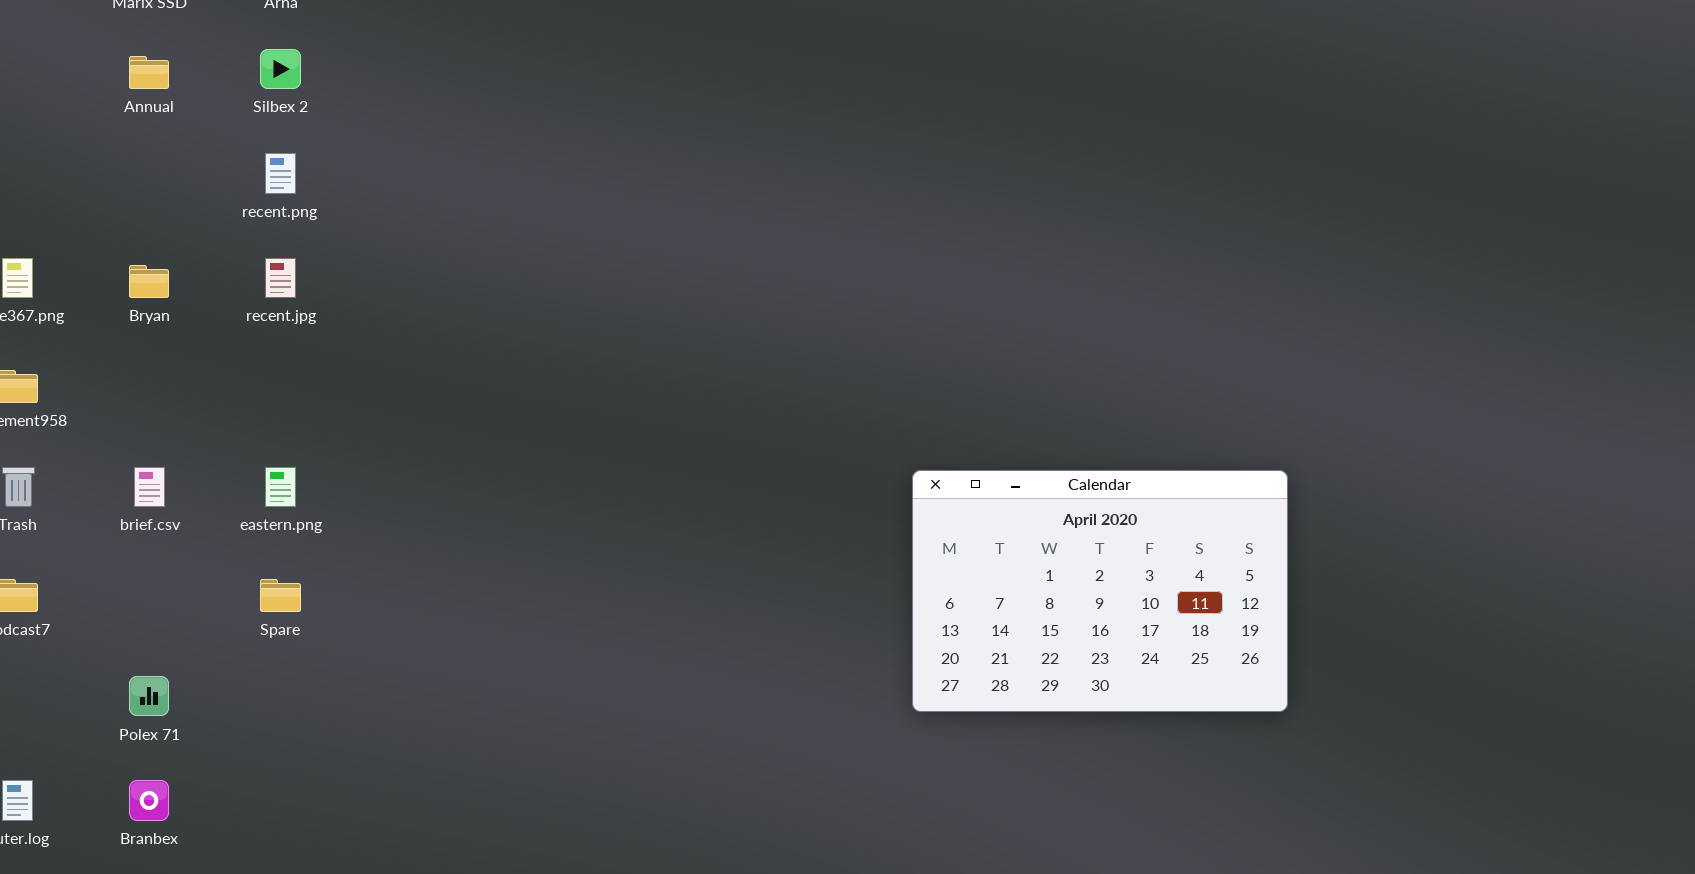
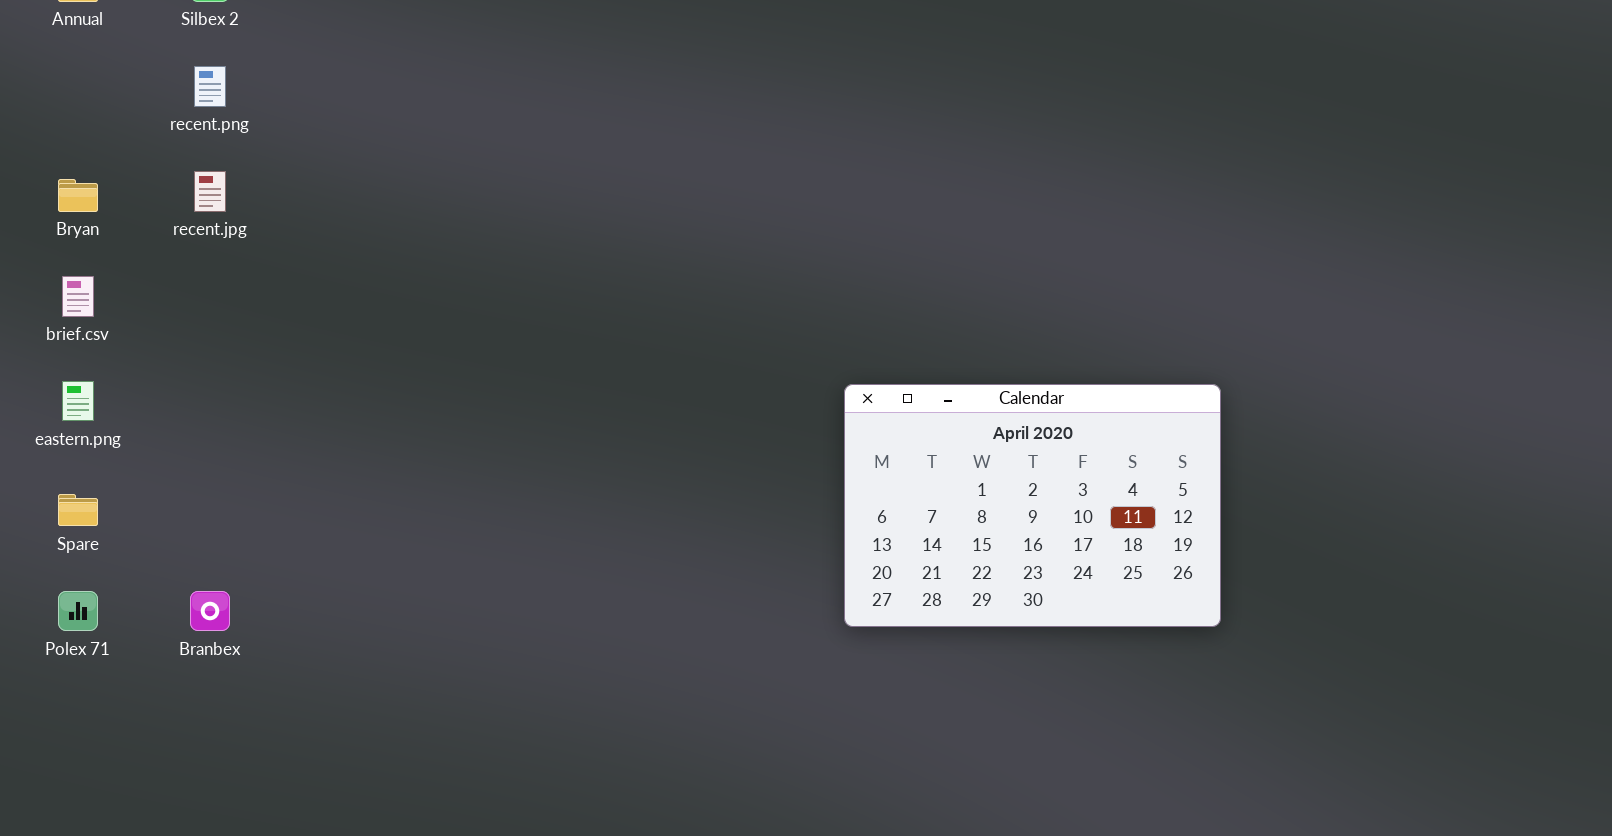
brief.csv: [134,467,165,507] -> [62,276,94,317], moved
eastern.png: [265,467,296,507] -> [62,381,94,421], moved
Spare: [260,579,301,612] -> [58,494,98,526], moved
Branbex: [129,780,169,821] -> [190,591,230,631], moved

